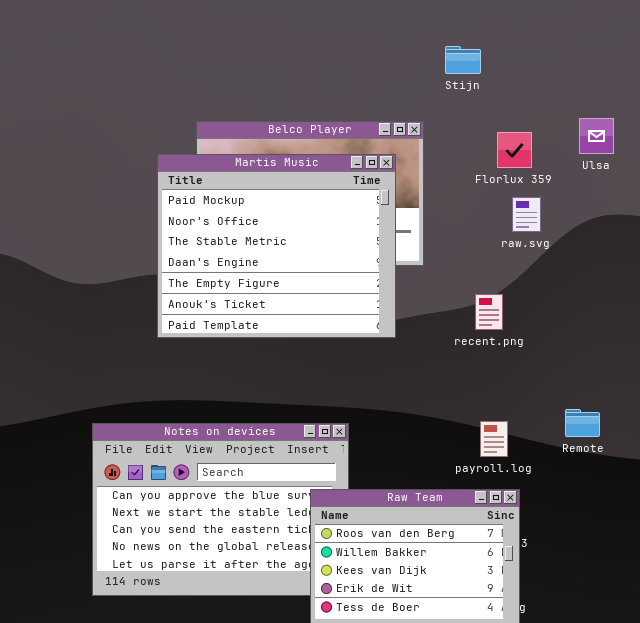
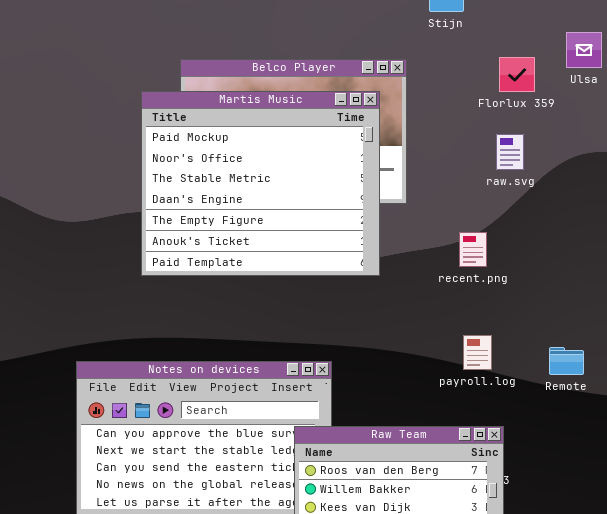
Ulsa: [579,118,614,154] -> [566,32,602,68], moved
Florlux 359: [497,132,532,168] -> [499,57,535,92], moved
payroll.log: [480,421,508,457] -> [463,335,492,370], moved

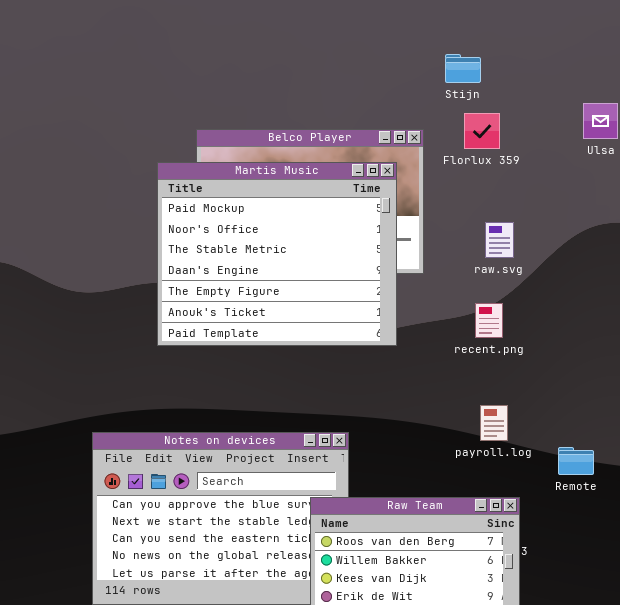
Florlux 359: [499,57,535,92] -> [464,113,500,149], moved
raw.svg: [496,134,524,170] -> [485,222,514,258], moved
Remote: [549,347,584,375] -> [558,447,594,475], moved

